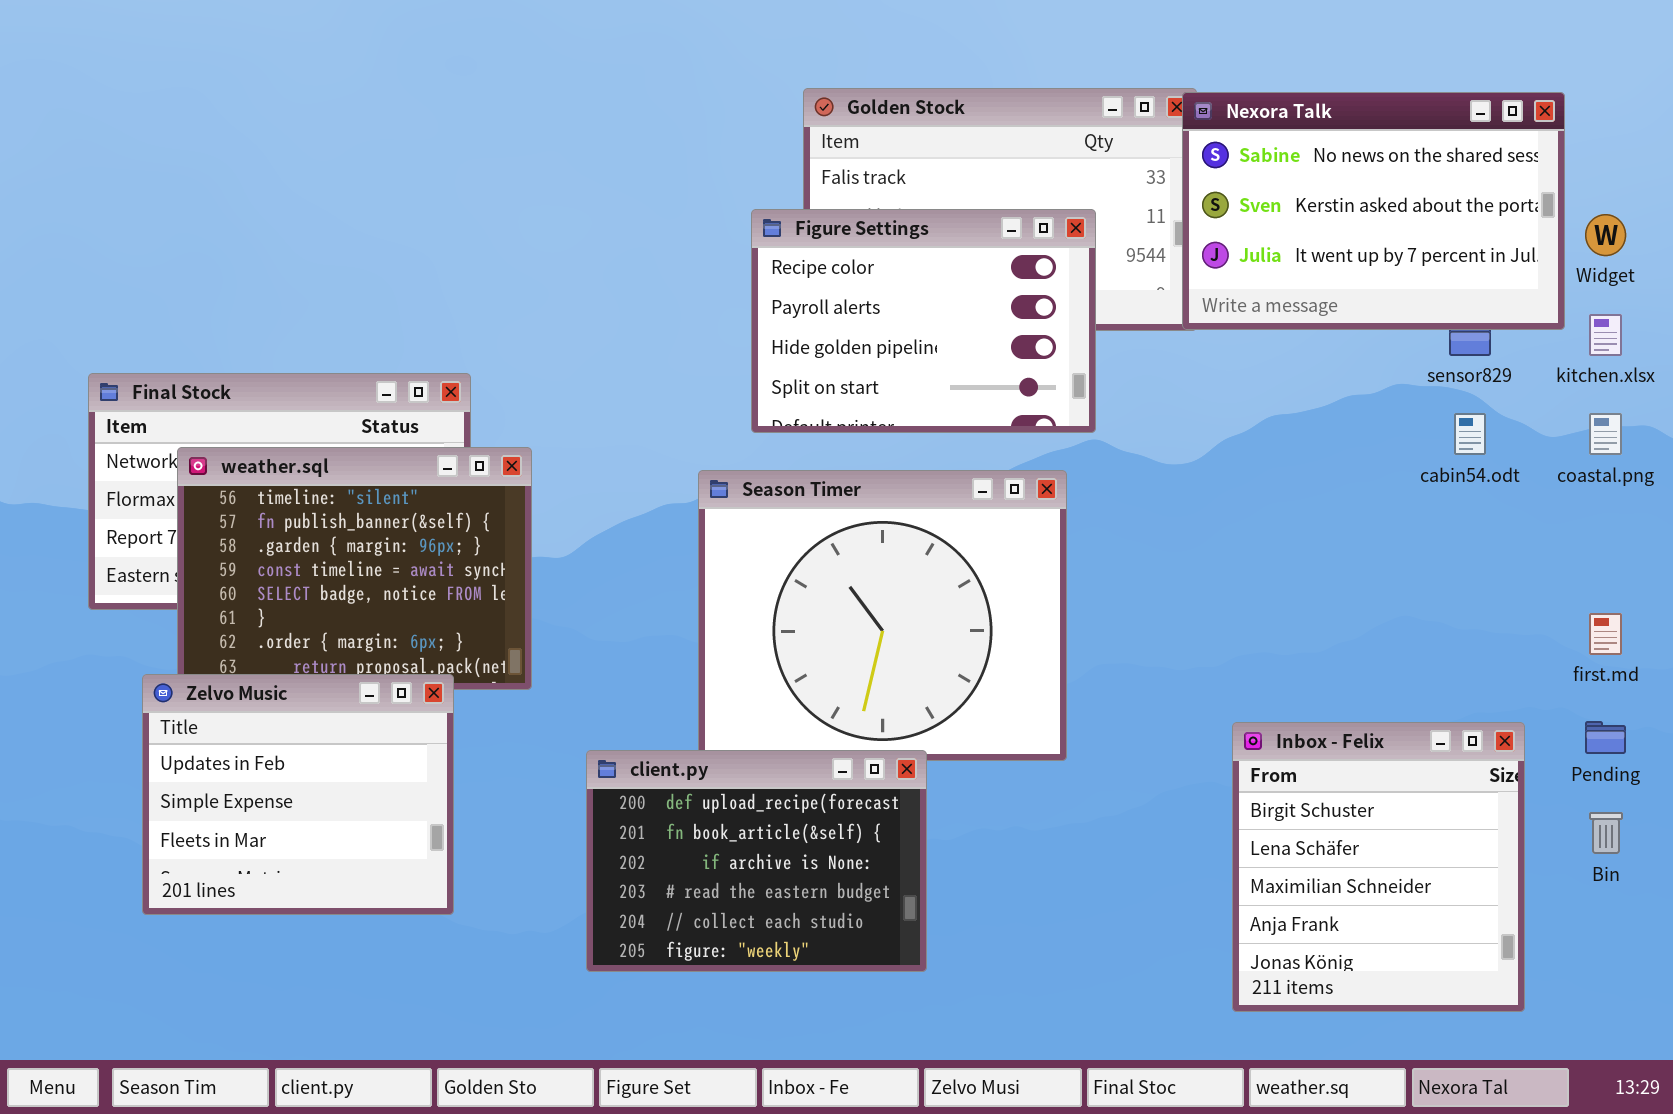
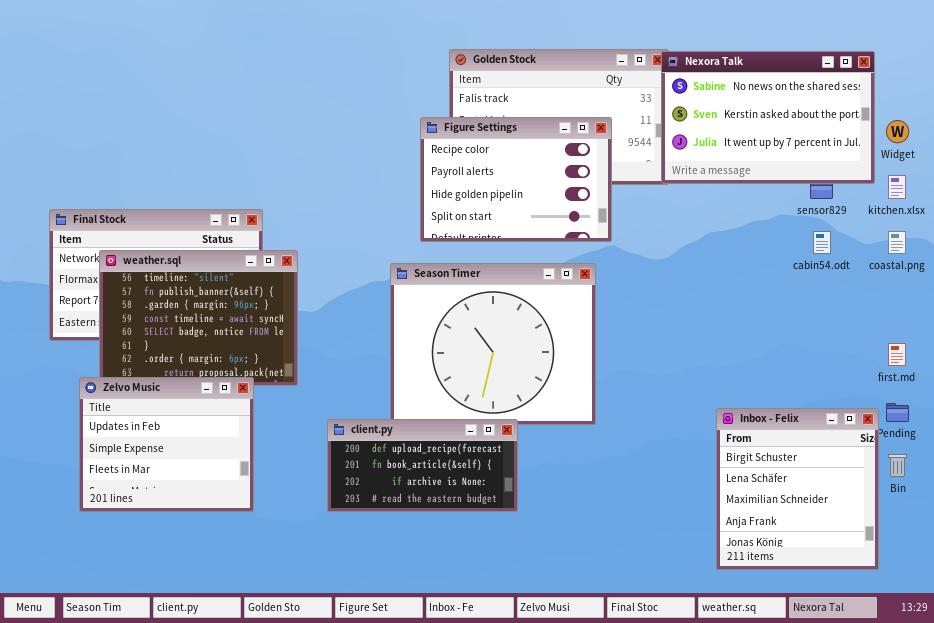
Inbox - Felix: [1232,722,1525,1012] -> [716,408,879,570], moved
client.py: [586,750,927,972] -> [327,419,518,512], resized

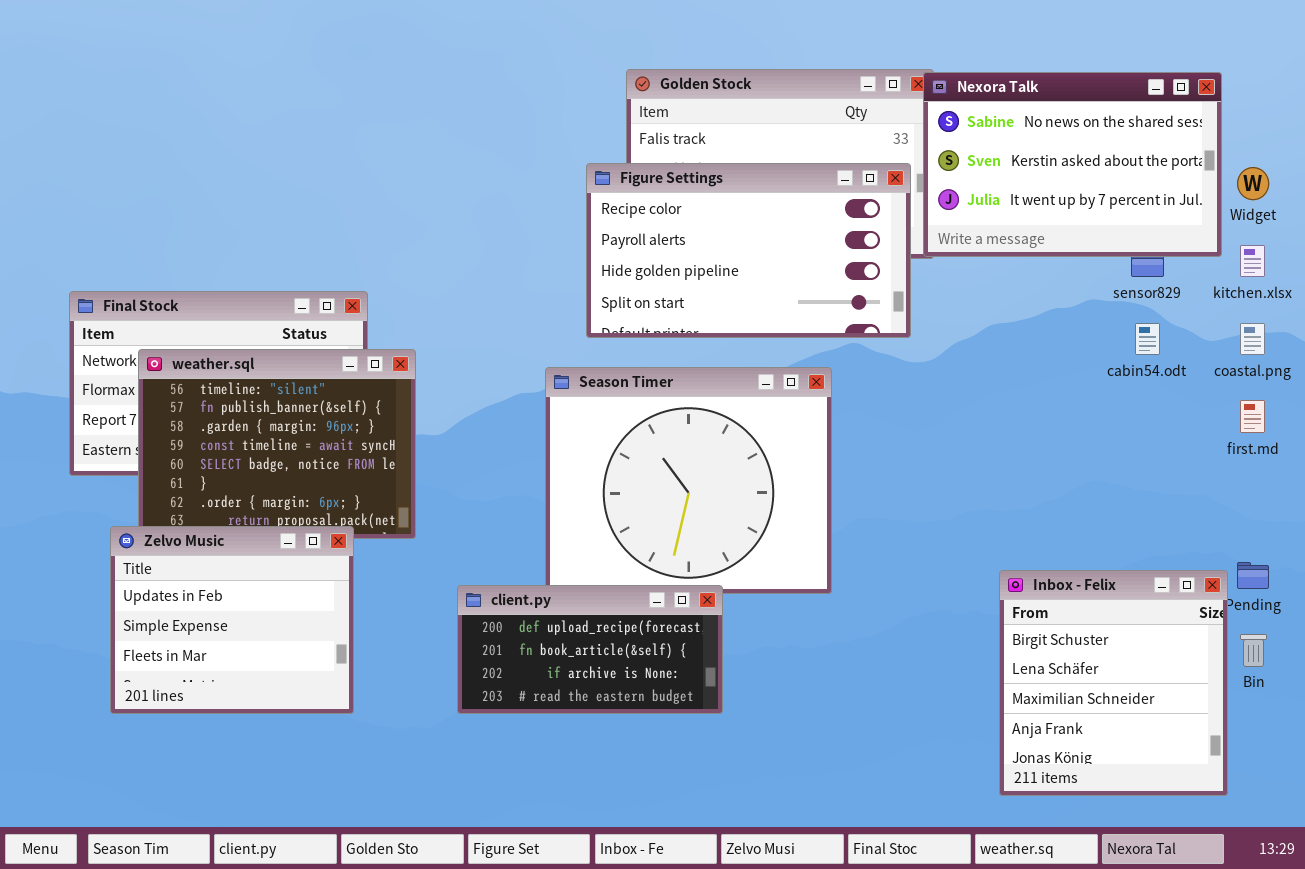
Figure Settings: [420,117,612,242] -> [586,163,911,338], resized
first.md: [888,343,906,366] -> [1240,400,1265,433], moved

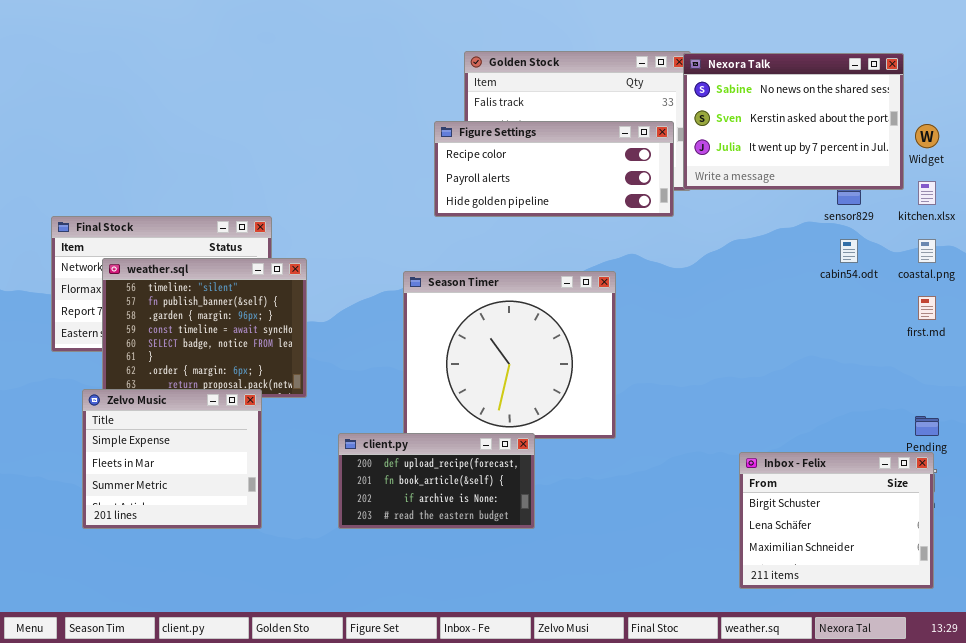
Figure Settings: [586,163,911,338] -> [434,121,674,217], resized
Zelvo Music: [110,526,354,714] -> [82,389,262,529], scrolled down 1 row
Inbox - Felix: [999,570,1228,796] -> [739,452,934,589], resized

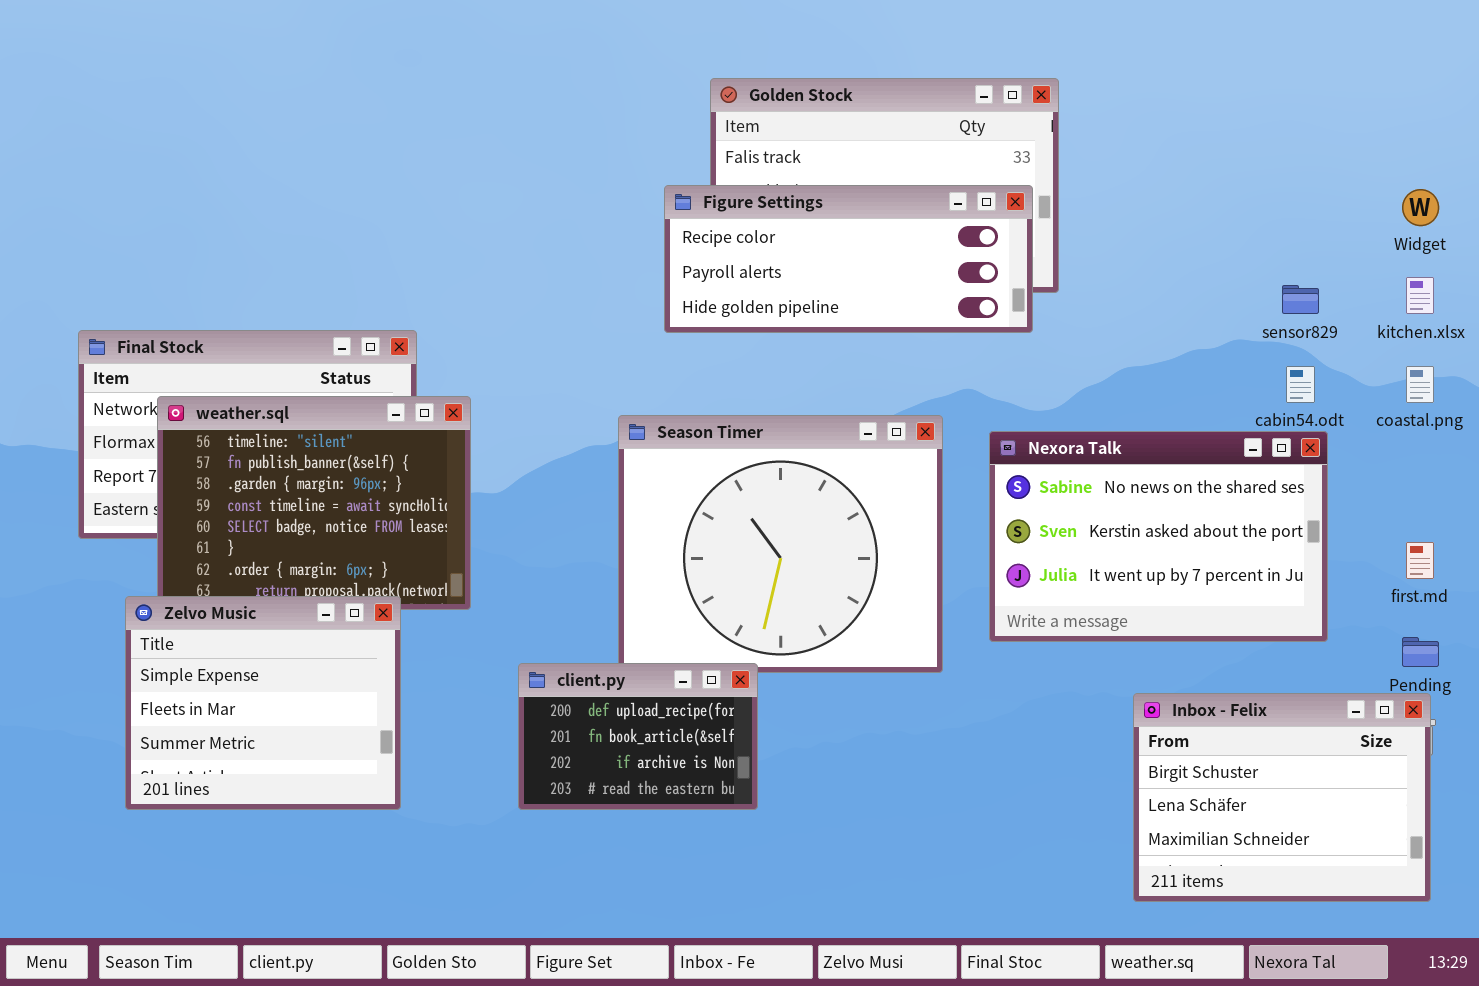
Nexora Talk: [683,53,904,190] -> [989,431,1328,642], moved
first.md: [918,296,936,320] -> [1406,542,1434,579], moved
client.py: [338,433,535,529] -> [518,663,758,810], resized

